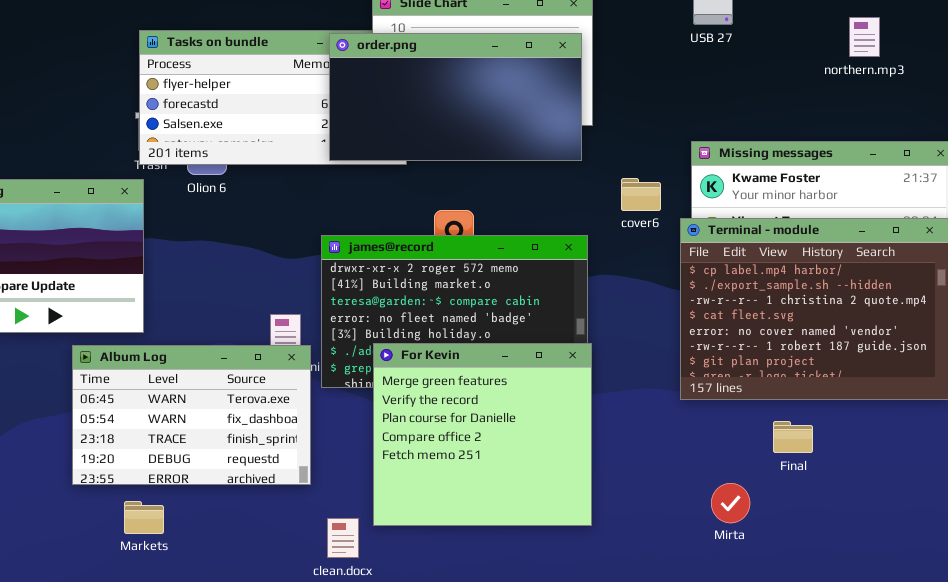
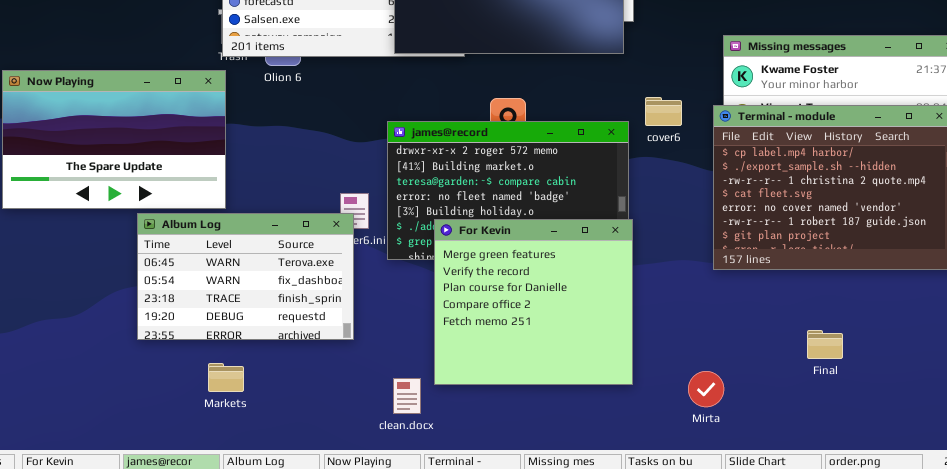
cover6: [621,178,661,211] -> [645,97,682,126], moved
Album Log: [72,345,311,485] -> [137,213,354,340], moved
Final: [773,421,813,453] -> [807,330,843,359], moved
Mirta: [711,483,750,523] -> [688,371,724,407], moved

